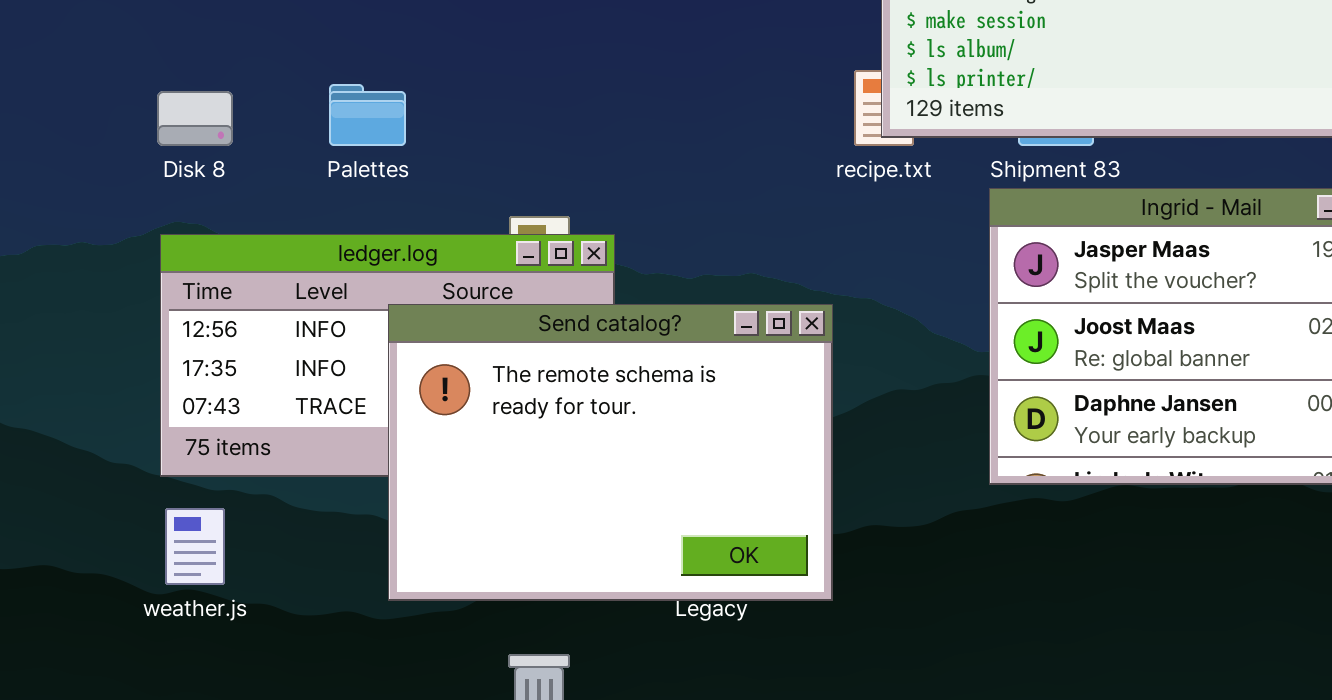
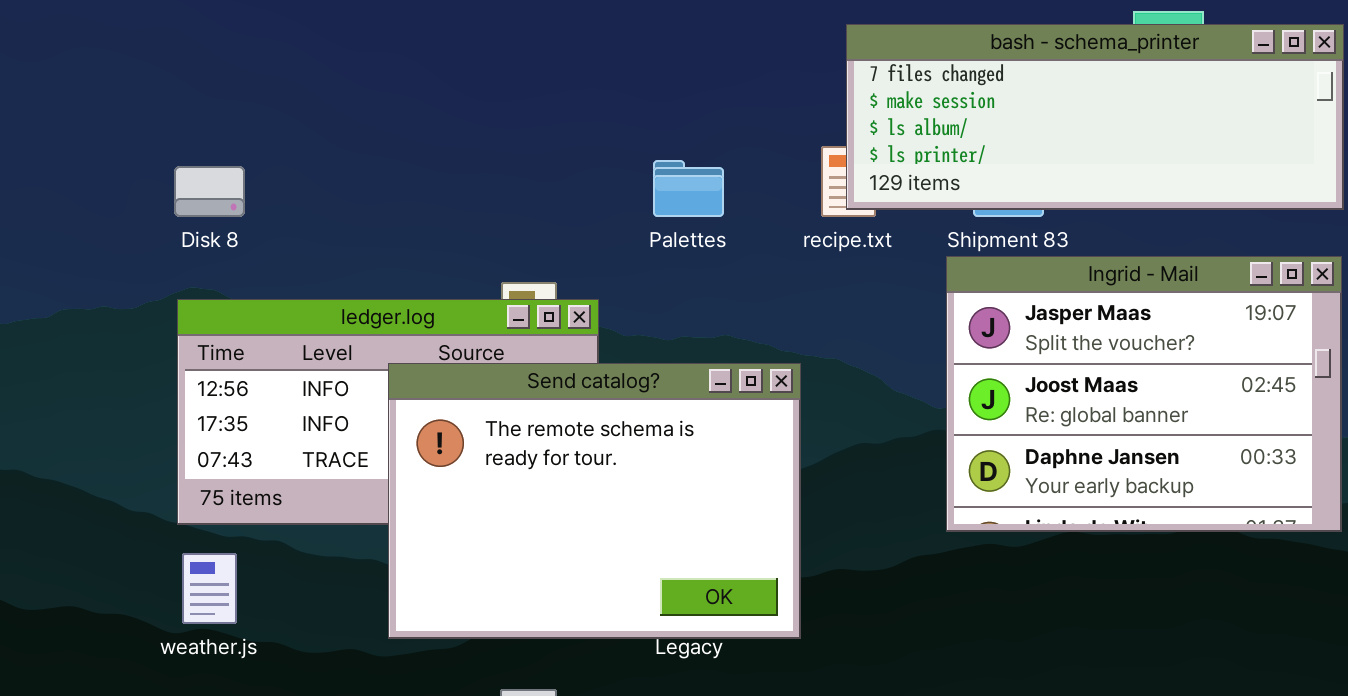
Palettes: [329,84,406,146] -> [653,160,724,217], moved

